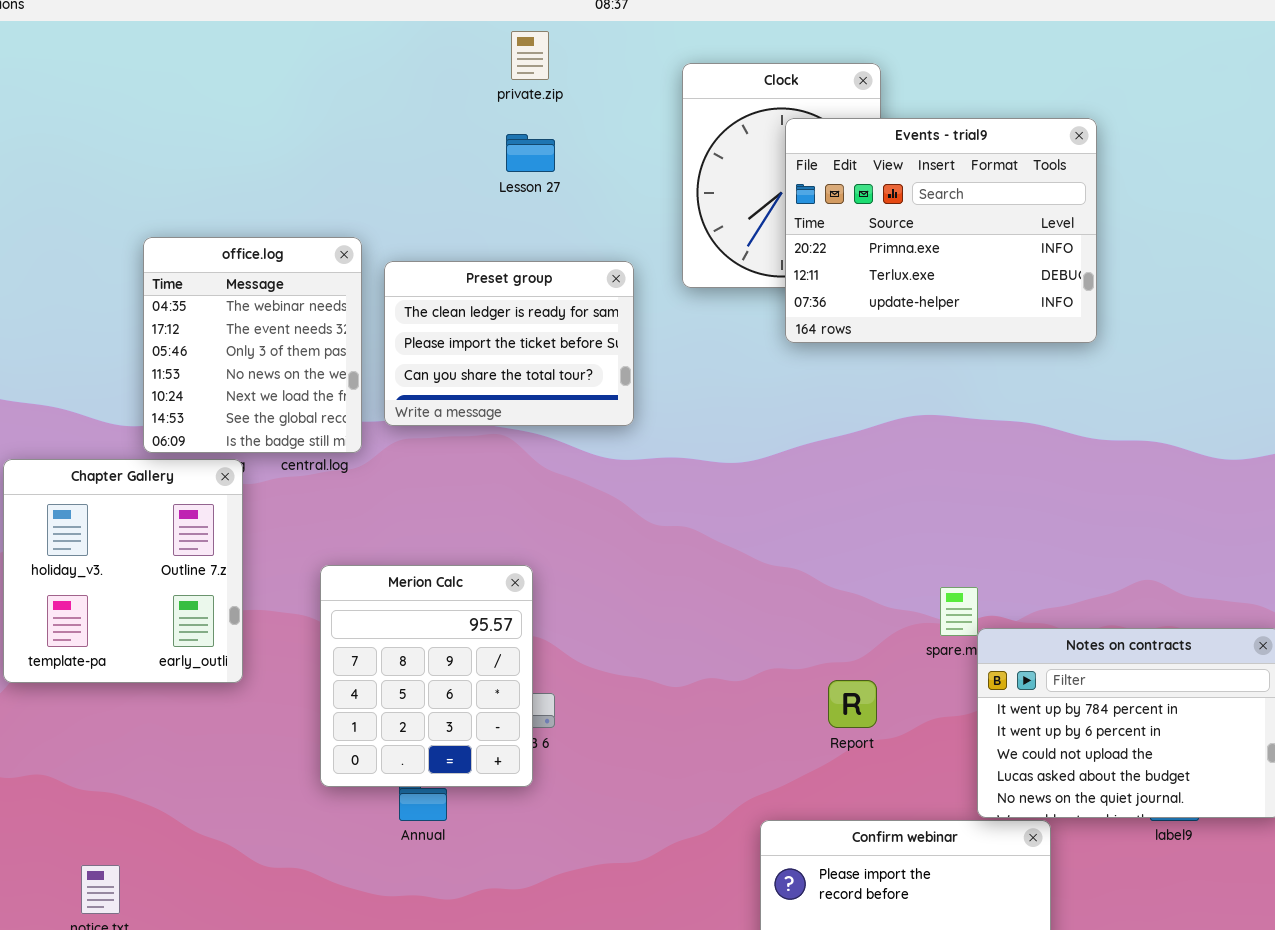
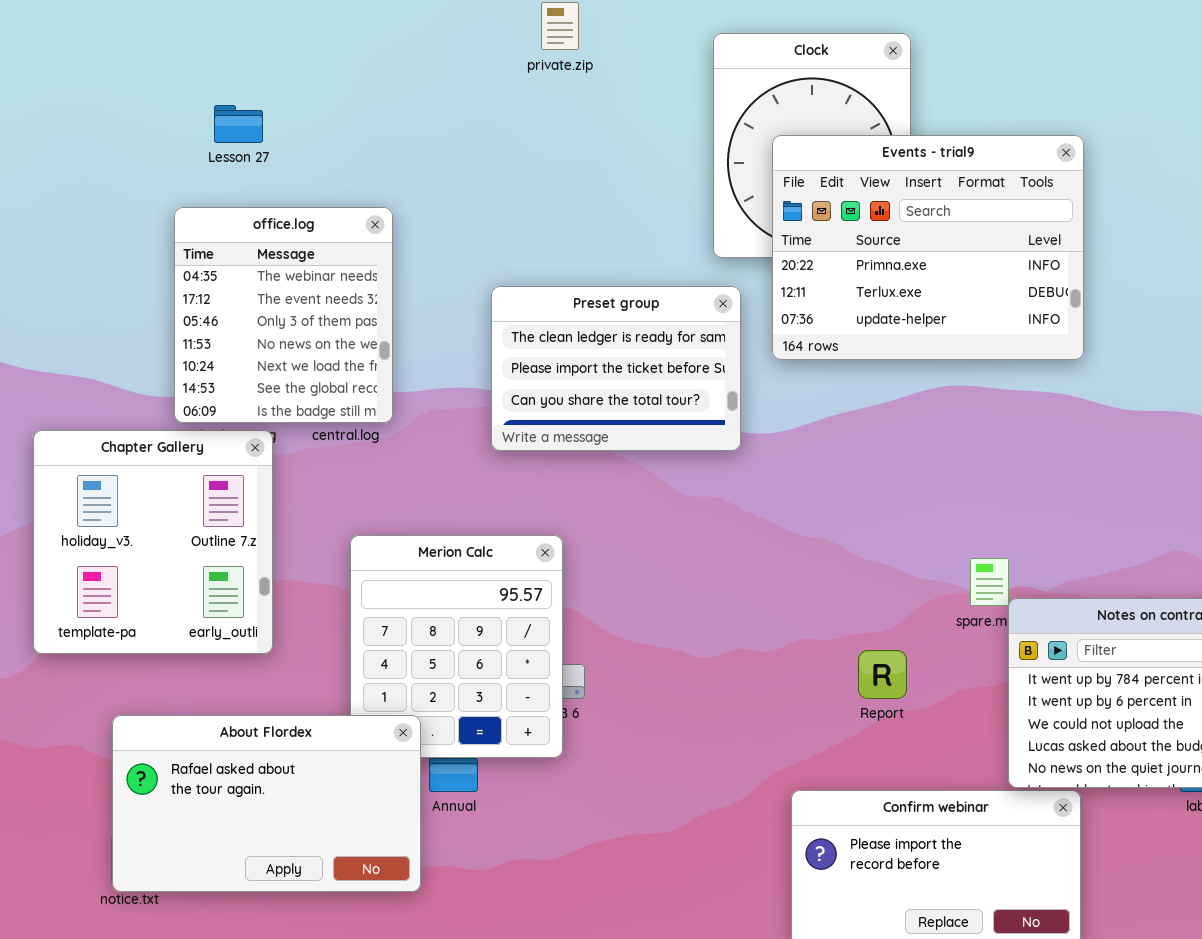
Events - trial9: [785,118,1097,343] -> [772,135,1084,360], moved
Lesson 27: [506,134,555,172] -> [214,105,263,143], moved
Preset group: [384,261,634,426] -> [491,286,741,451], moved
About Flordex: none -> [112,715,421,892], opened

